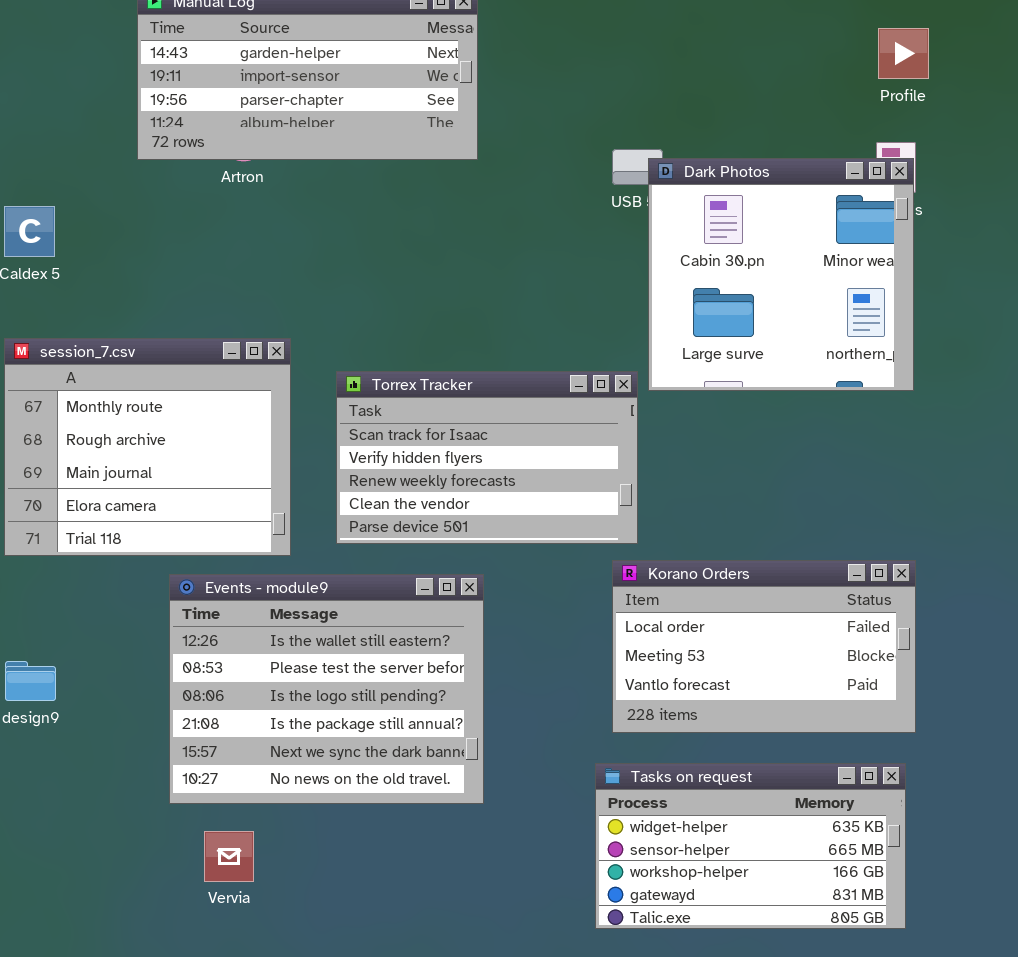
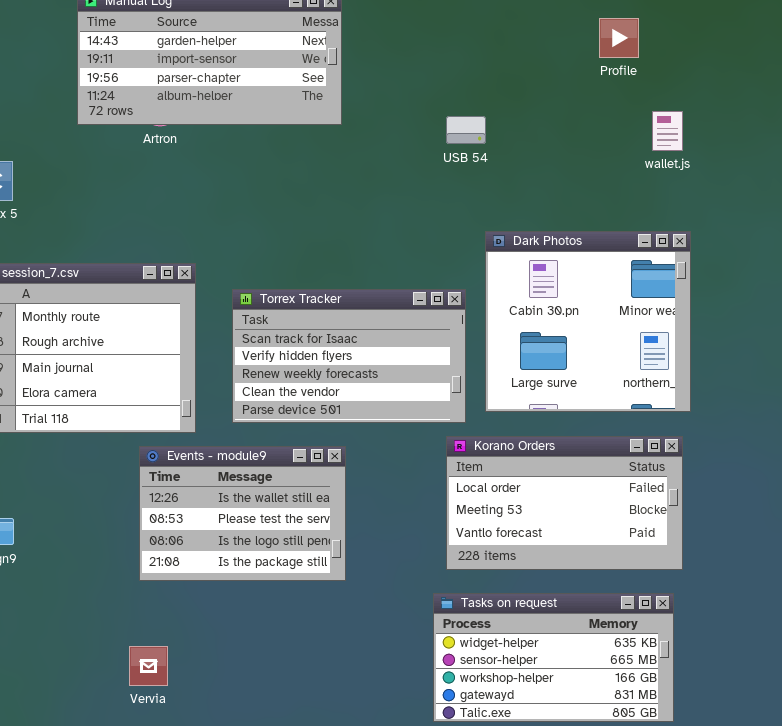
Profile: [878,28,929,79] -> [599,18,639,58], moved
Dark Photos: [648,158,914,391] -> [485,231,691,412], moved
Events - module9: [169,574,484,804] -> [139,446,346,581], resized

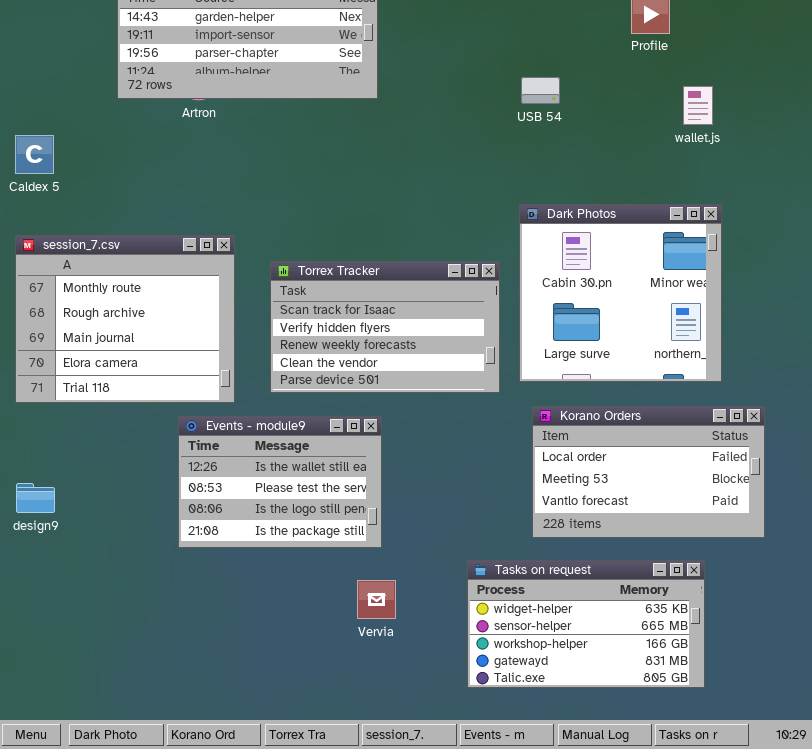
USB 54: [446,116,486,144] -> [521,77,560,104], moved
Korano Orders: [446,436,683,570] -> [532,406,765,538], moved
Vervia: [129,646,168,686] -> [357,580,396,619], moved

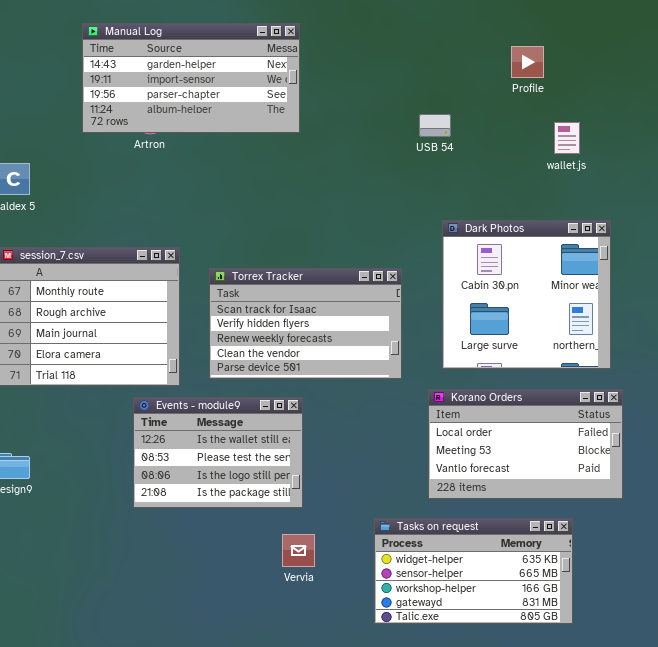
Dark Photos: [519,204,722,382] -> [442,220,611,369], moved

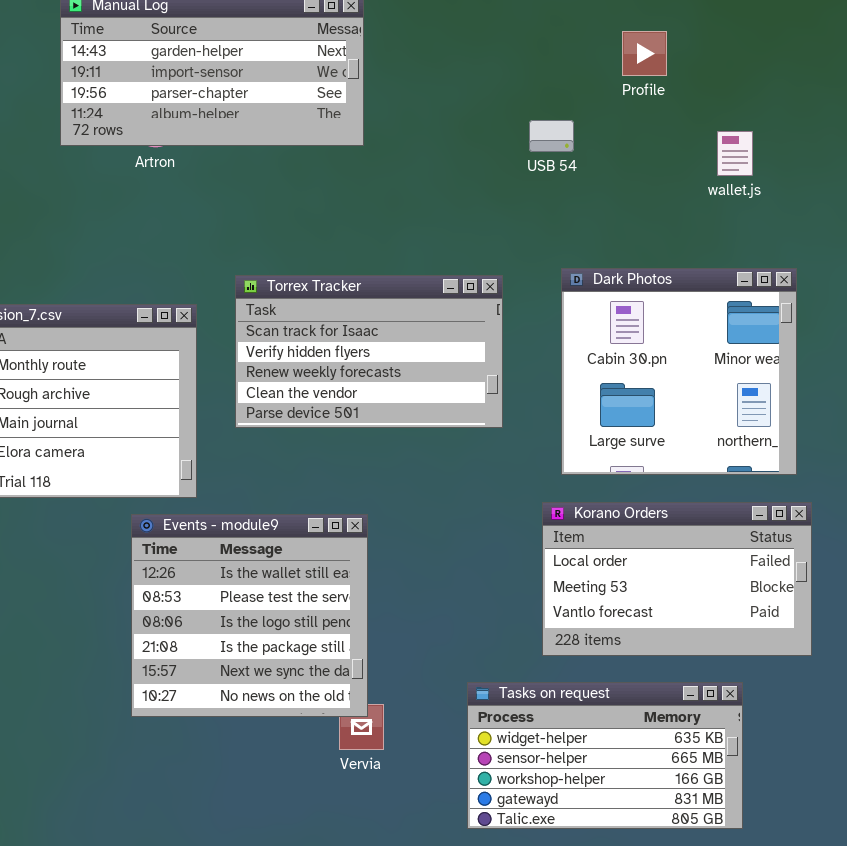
Profile: [511,46,544,78] -> [622,31,667,76], moved
Torrex Tracker: [209,268,402,379] -> [235,275,503,428], moved
Events - module9: [133,397,303,508] -> [131,514,368,717], resized

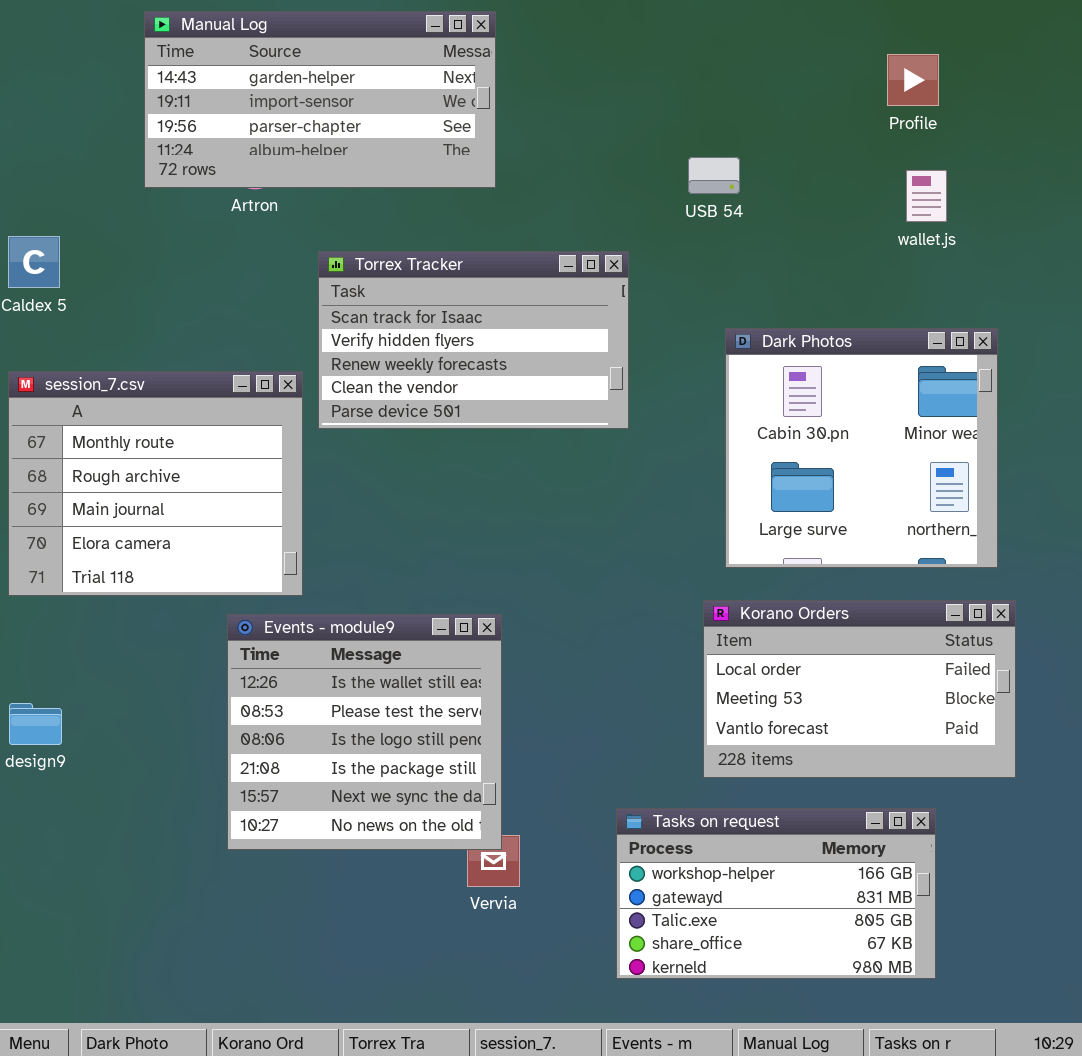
Profile: [622,31,667,76] -> [887,54,939,106], moved
Torrex Tracker: [235,275,503,428] -> [318,251,629,429], moved
Tasks on request: [467,682,743,829] -> [616,808,936,979], scrolled down 2 rows

